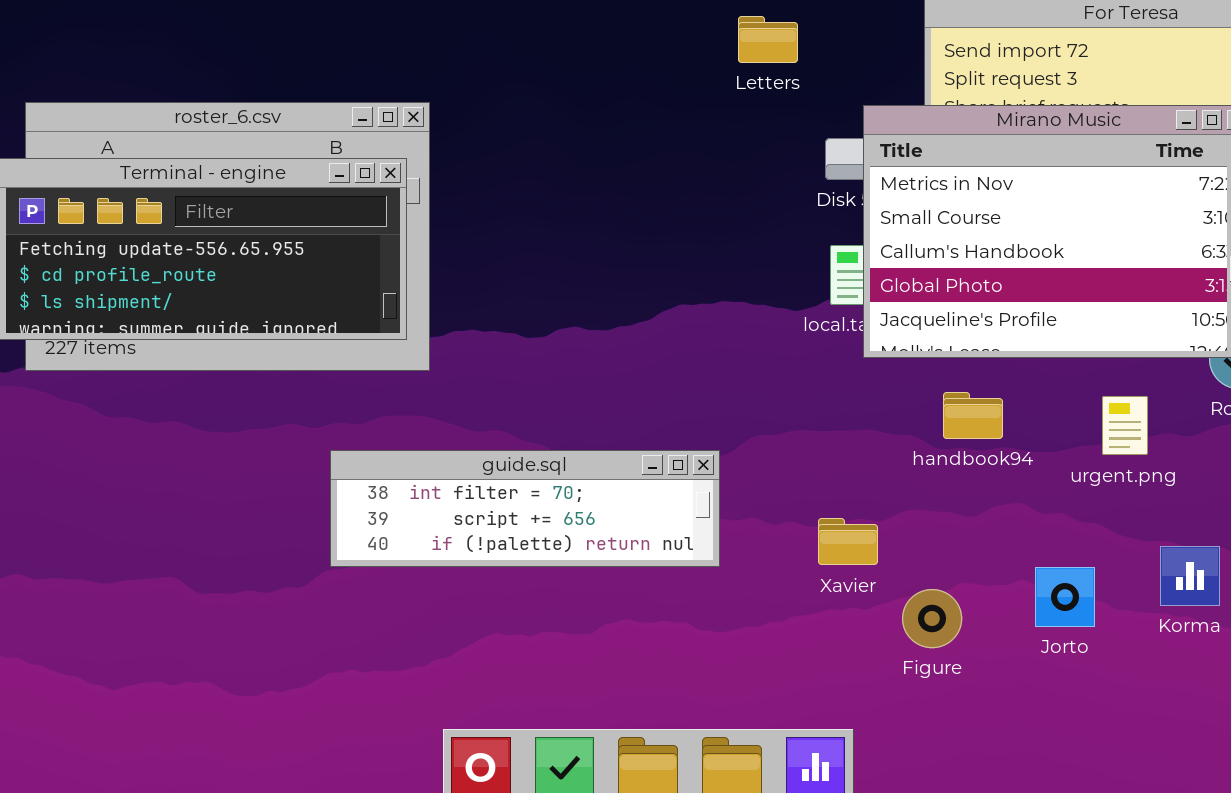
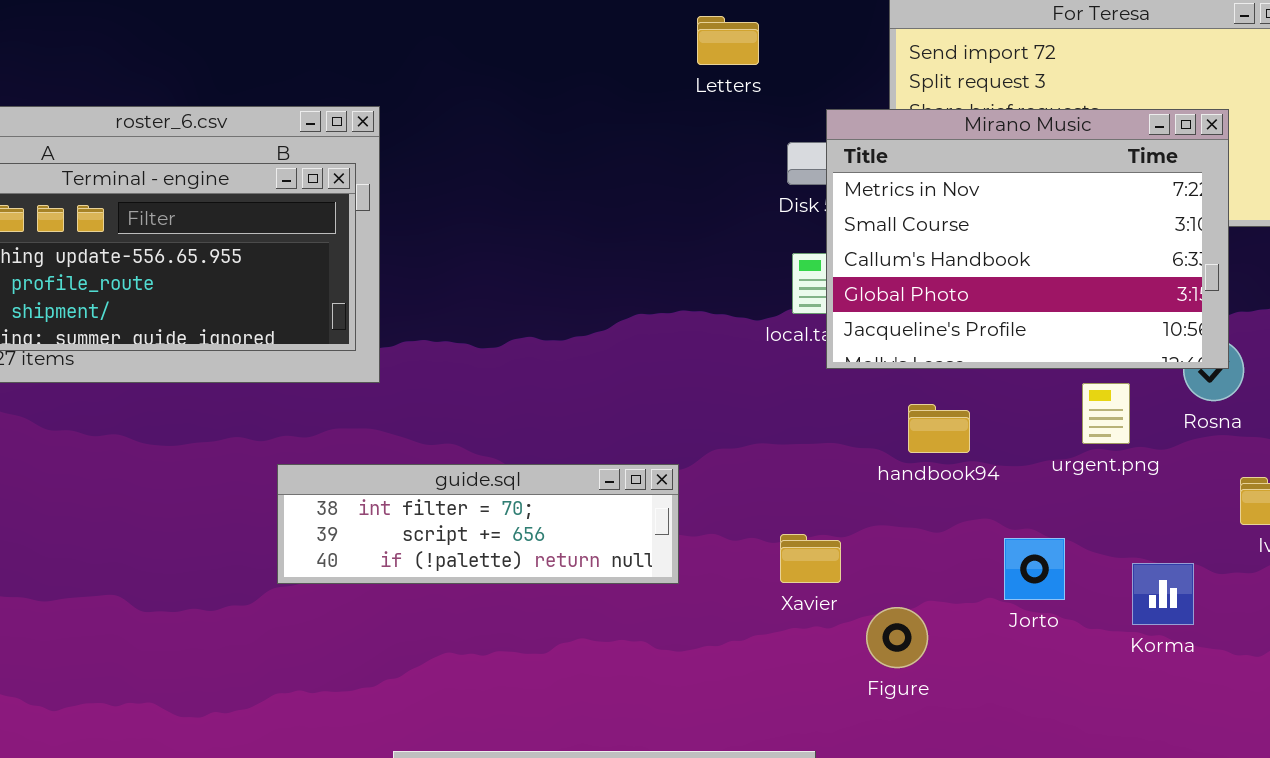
urgent.png: [1102,396,1148,455] -> [1082,383,1130,444], moved
Jorto: [1035,567,1095,627] -> [1004,538,1065,600], moved

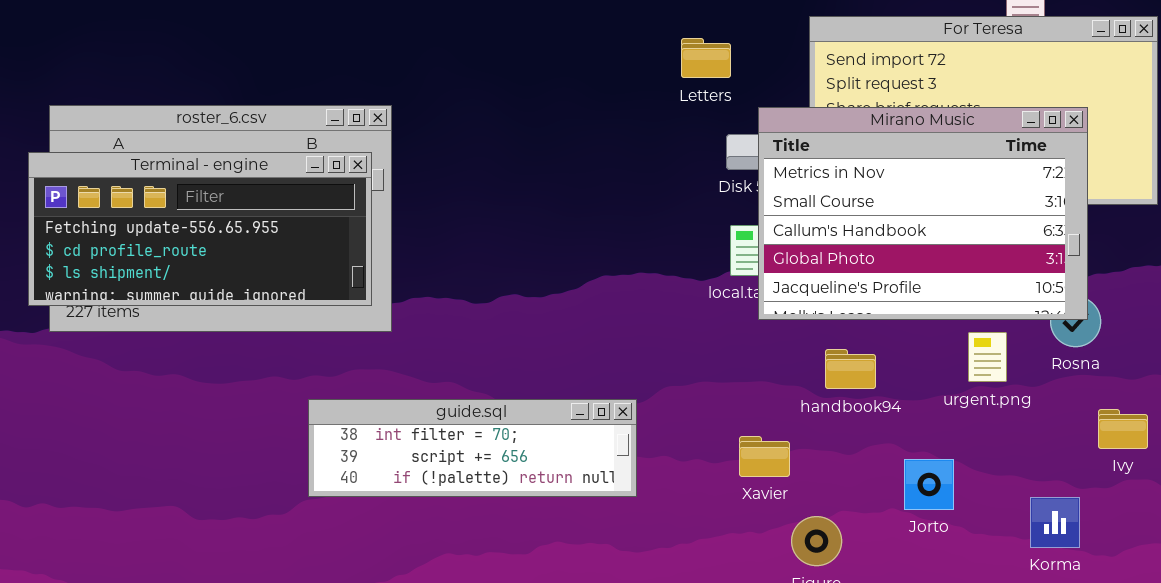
Letters: [697,16,759,65] -> [681,38,731,78], moved
Xavier: [780,534,841,583] -> [739,436,790,477], moved
Korma: [1132,563,1194,625] -> [1030,497,1080,548], moved

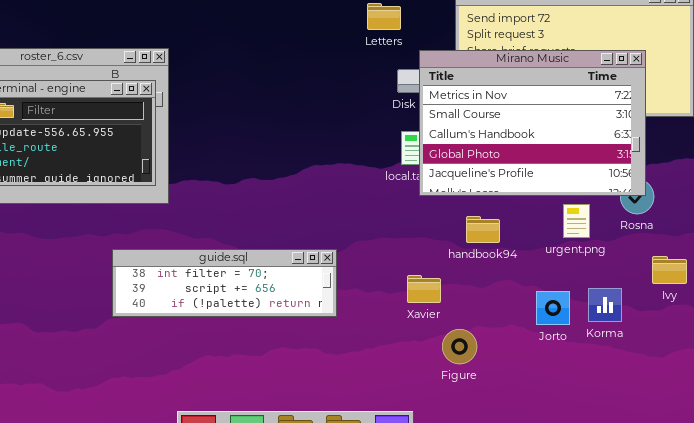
Jorto: [904,459,954,510] -> [536,291,570,325], moved
Korma: [1030,497,1080,548] -> [588,288,622,322], moved

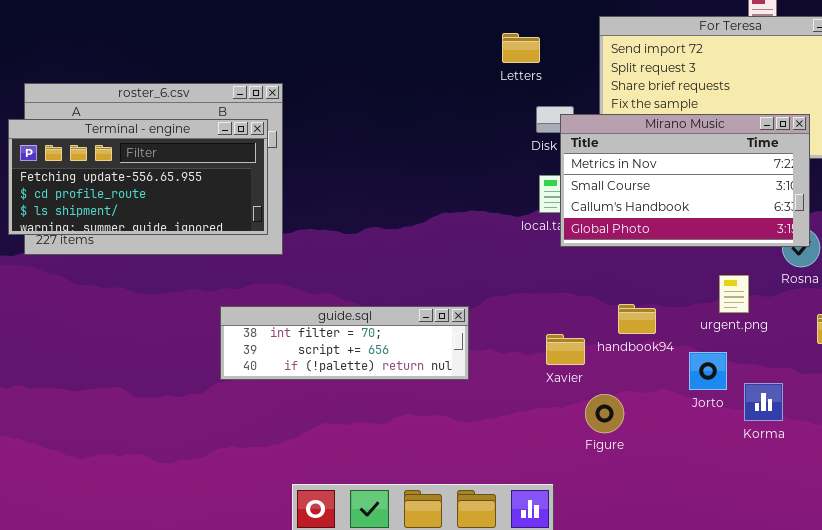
Mirano Music: [419,50,646,196] -> [560,114,810,247], resized
urgent.png: [563,204,590,238] -> [719,275,749,313], moved
handbook94: [466,216,500,243] -> [618,304,656,334], moved
Korma: [588,288,622,322] -> [744,383,783,421], moved

